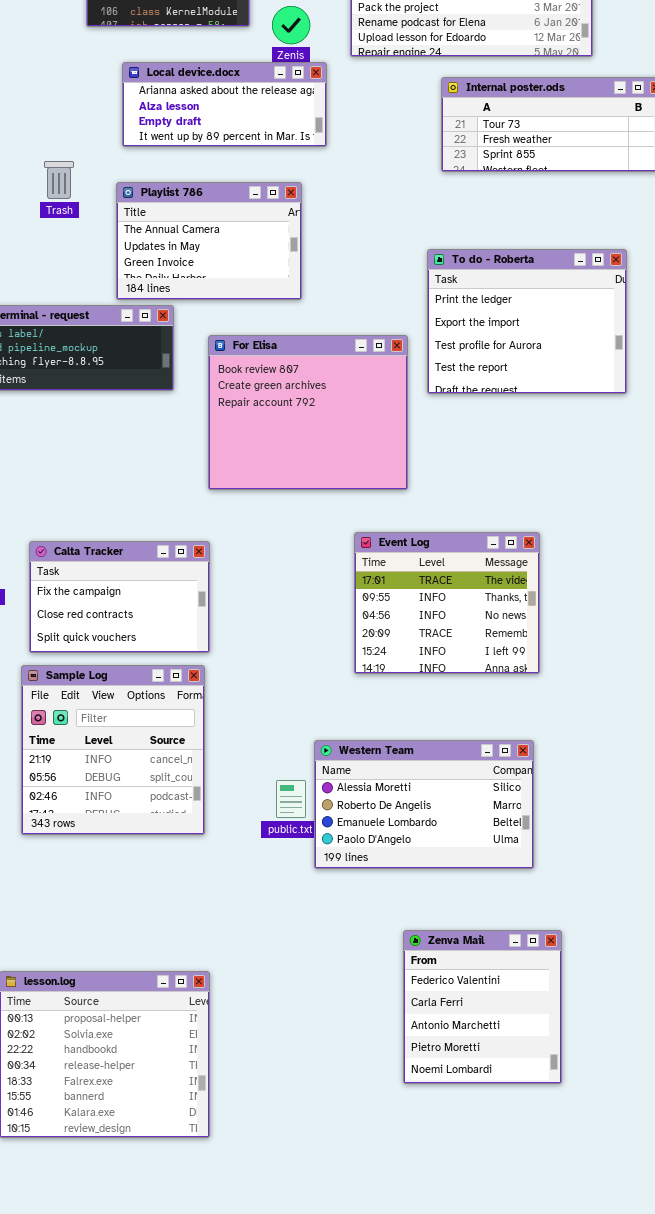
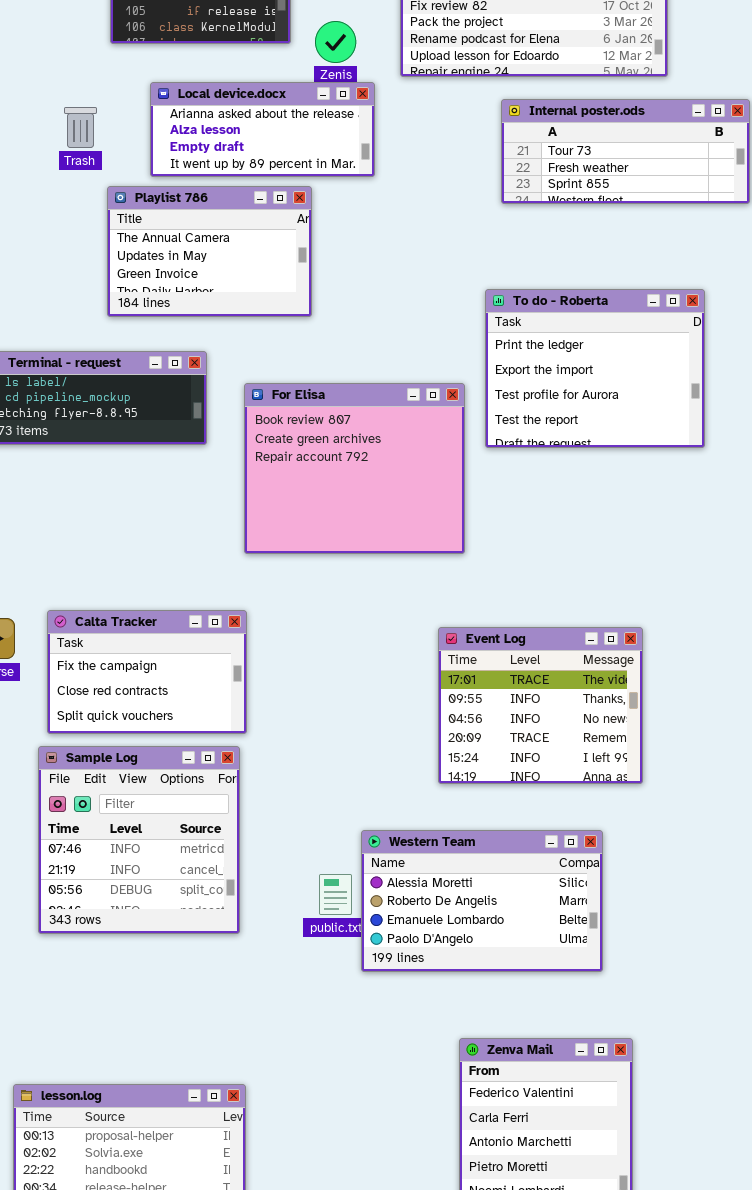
Trash: [44,161,74,199] -> [64,107,97,148], moved
Playlist 786: [116,182,302,300] -> [107,186,312,317], moved
Event Log: [354,532,540,674] -> [438,627,643,784], moved
Sample Log: [21,665,205,835] -> [38,746,240,934], scrolled up 1 row

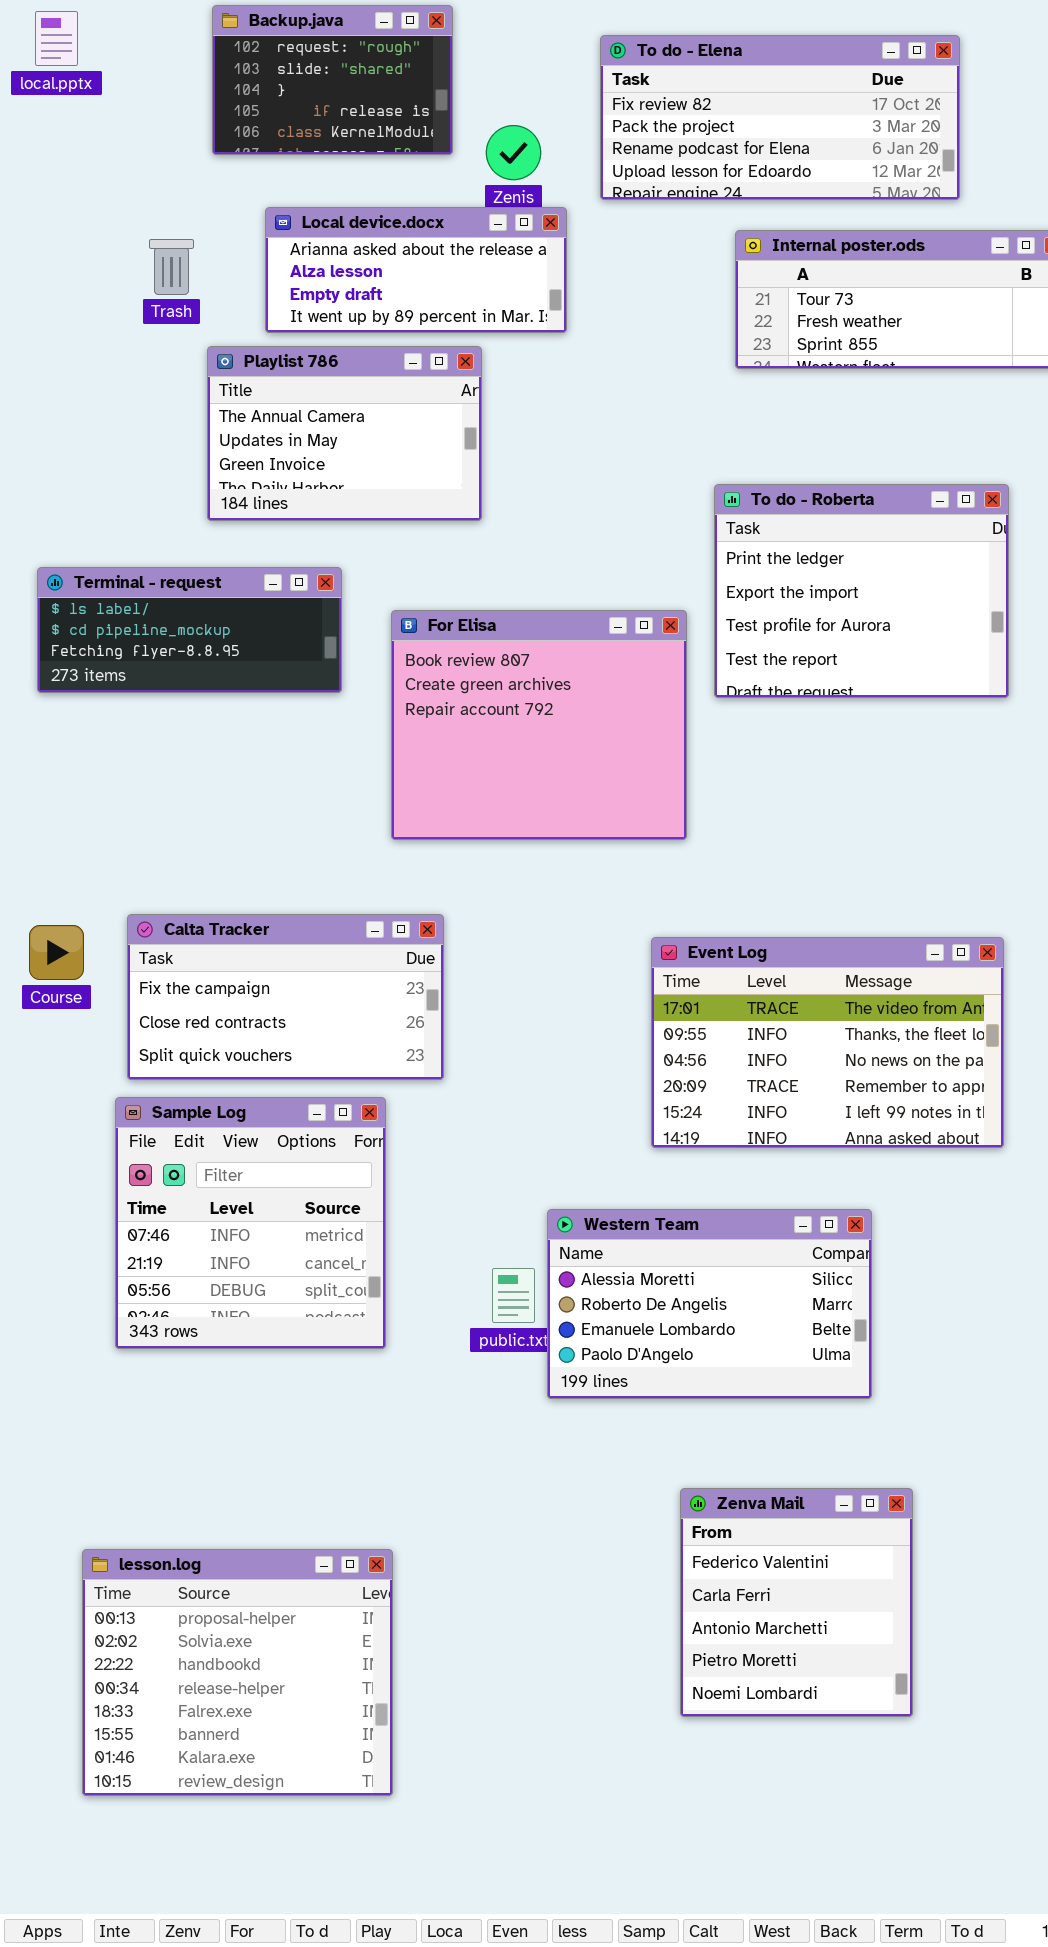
Calta Tracker: [47,610,247,734] -> [127,914,444,1080], resized
Event Log: [438,627,643,784] -> [651,937,1004,1148], resized

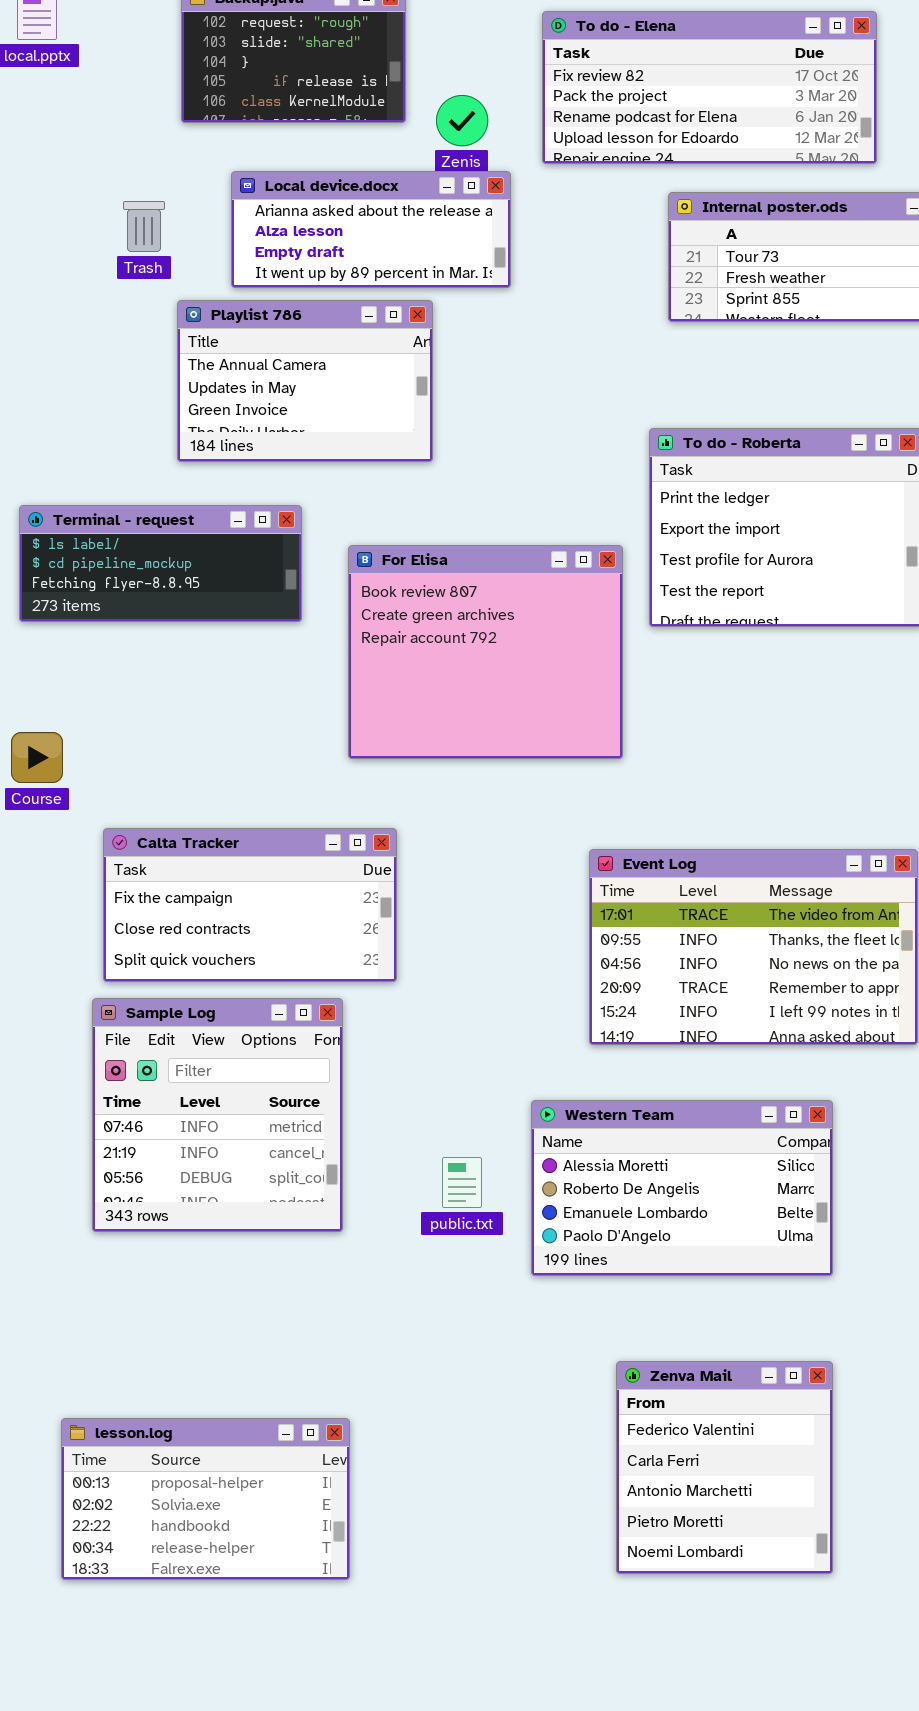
Course: [29,925,84,980] -> [11,732,63,783], moved
Western Team: [547,1209,872,1399] -> [531,1100,833,1276], moved
lesson.log: [82,1549,393,1796] -> [61,1418,350,1580], resized

